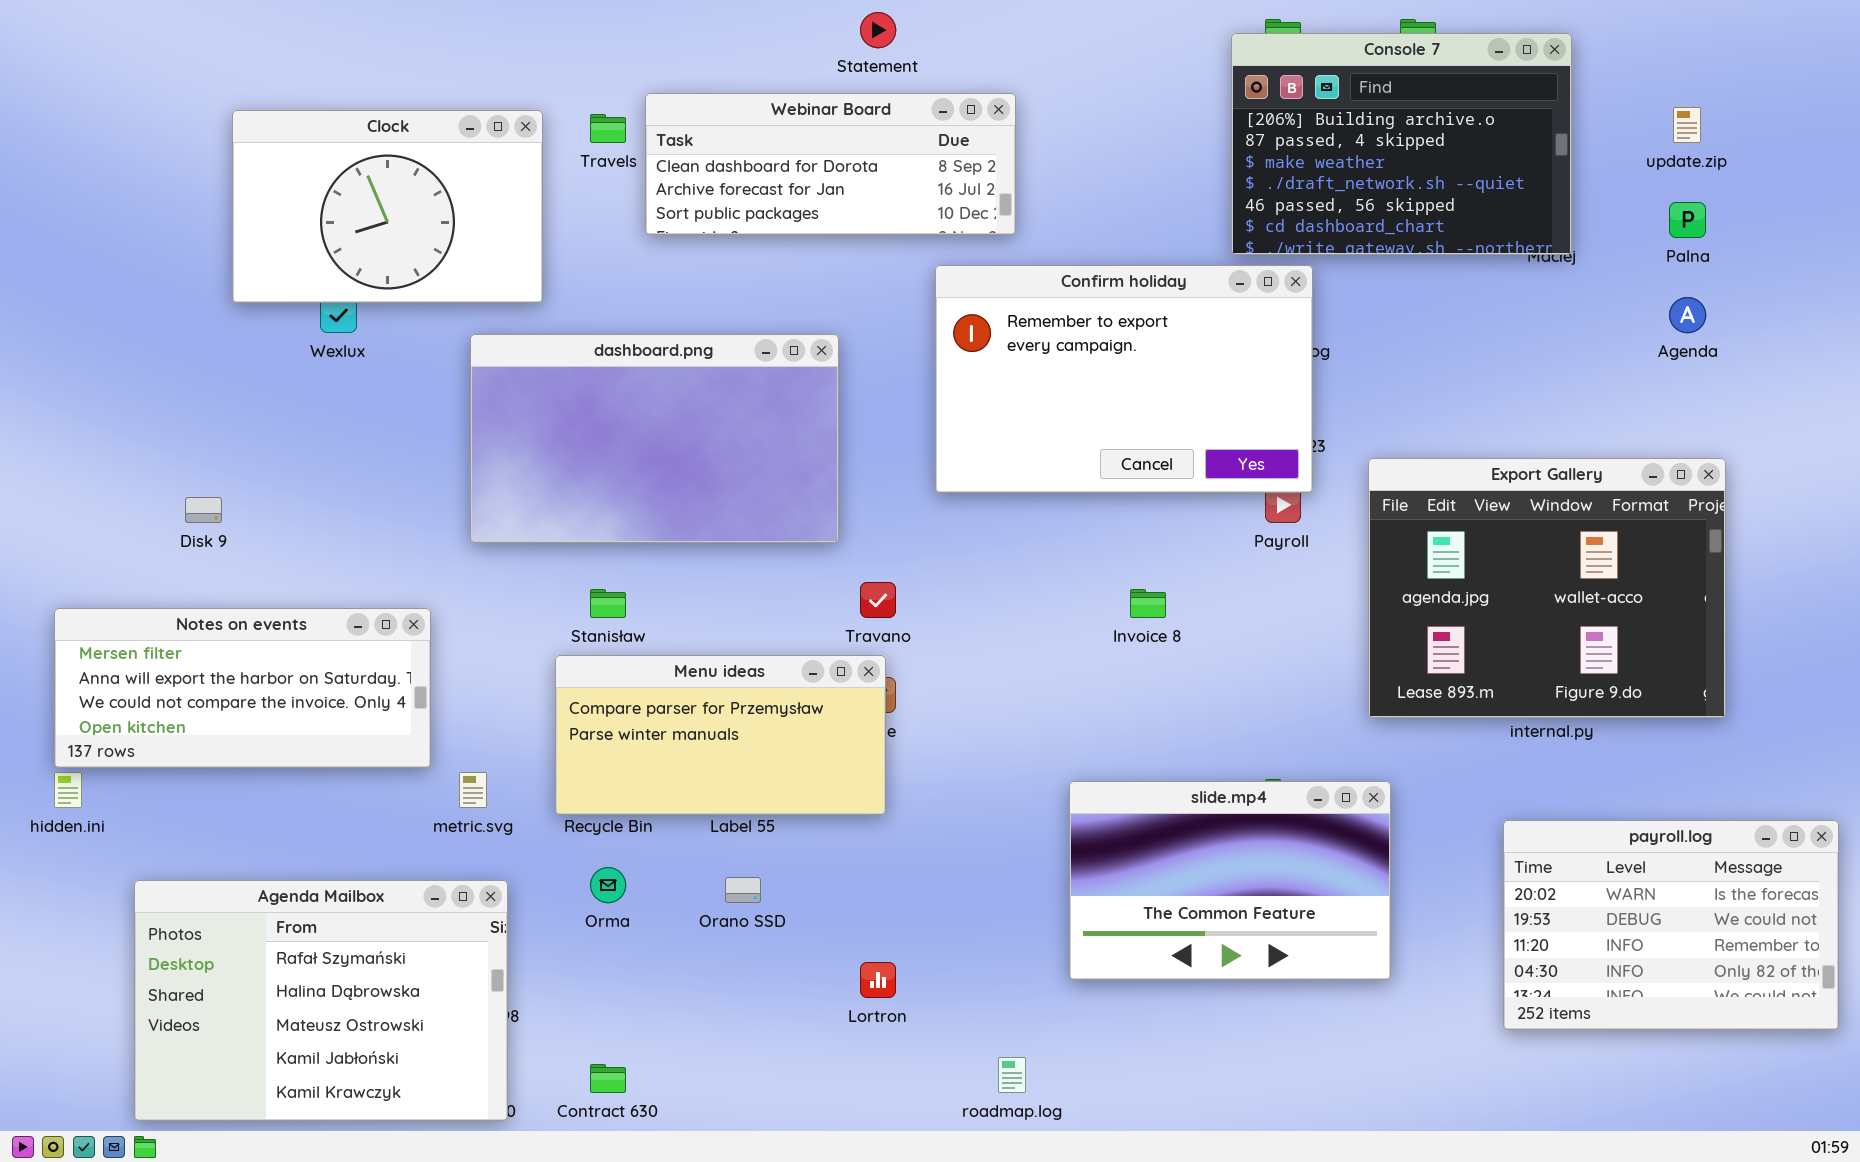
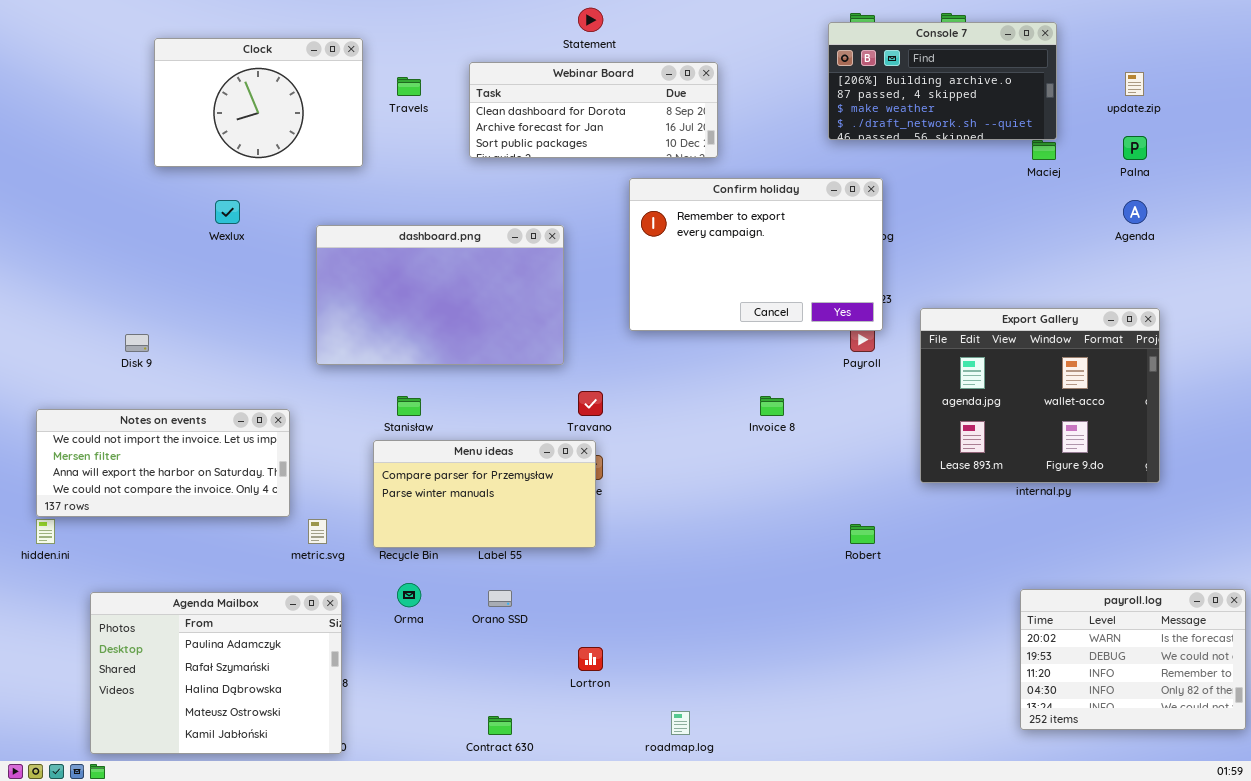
Console 7: [1231,33,1572,255] -> [828,22,1057,140], resized
Webinar Board: [645,93,1016,235] -> [469,62,718,158], moved
Clock: [232,110,543,303] -> [154,38,363,167], moved
Notes on events: [54,608,431,768] -> [36,409,290,517], scrolled up 1 row
slide.mp4: [1069,781,1391,980] -> none, closed
payroll.log: [1503,820,1839,1030] -> [1020,589,1246,730], moved
Agenda Mailbox: [134,880,508,1121] -> [90,592,342,754], scrolled up 1 row
Contract 630: [590,1064,626,1093] -> [488,716,512,735], moved

